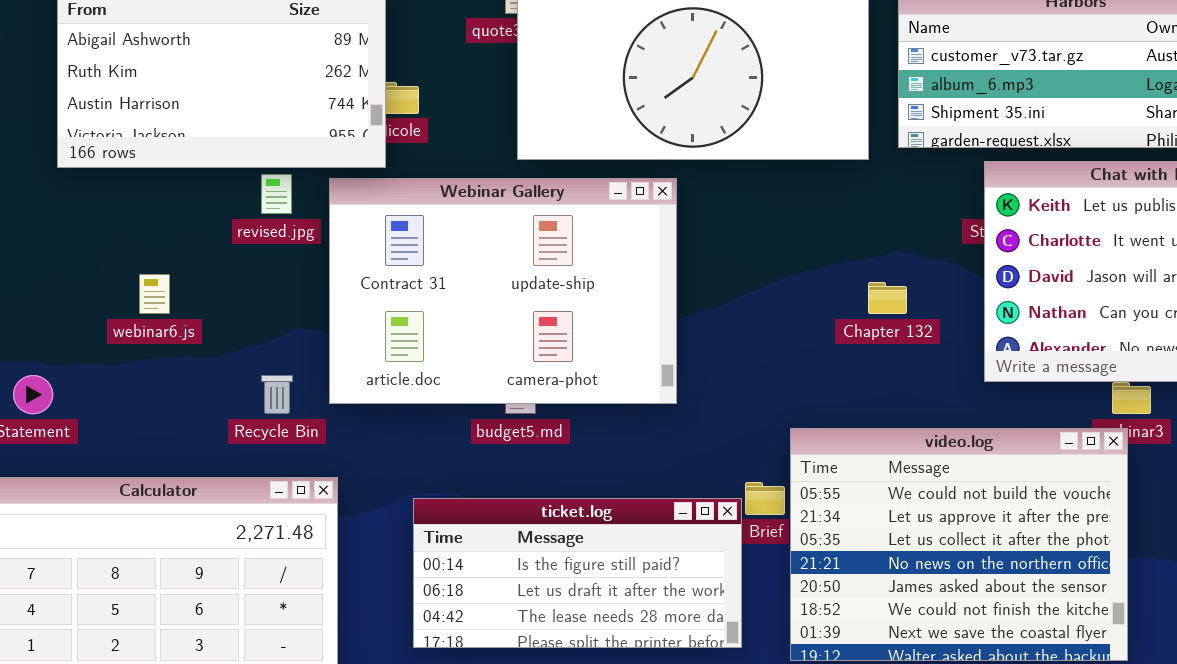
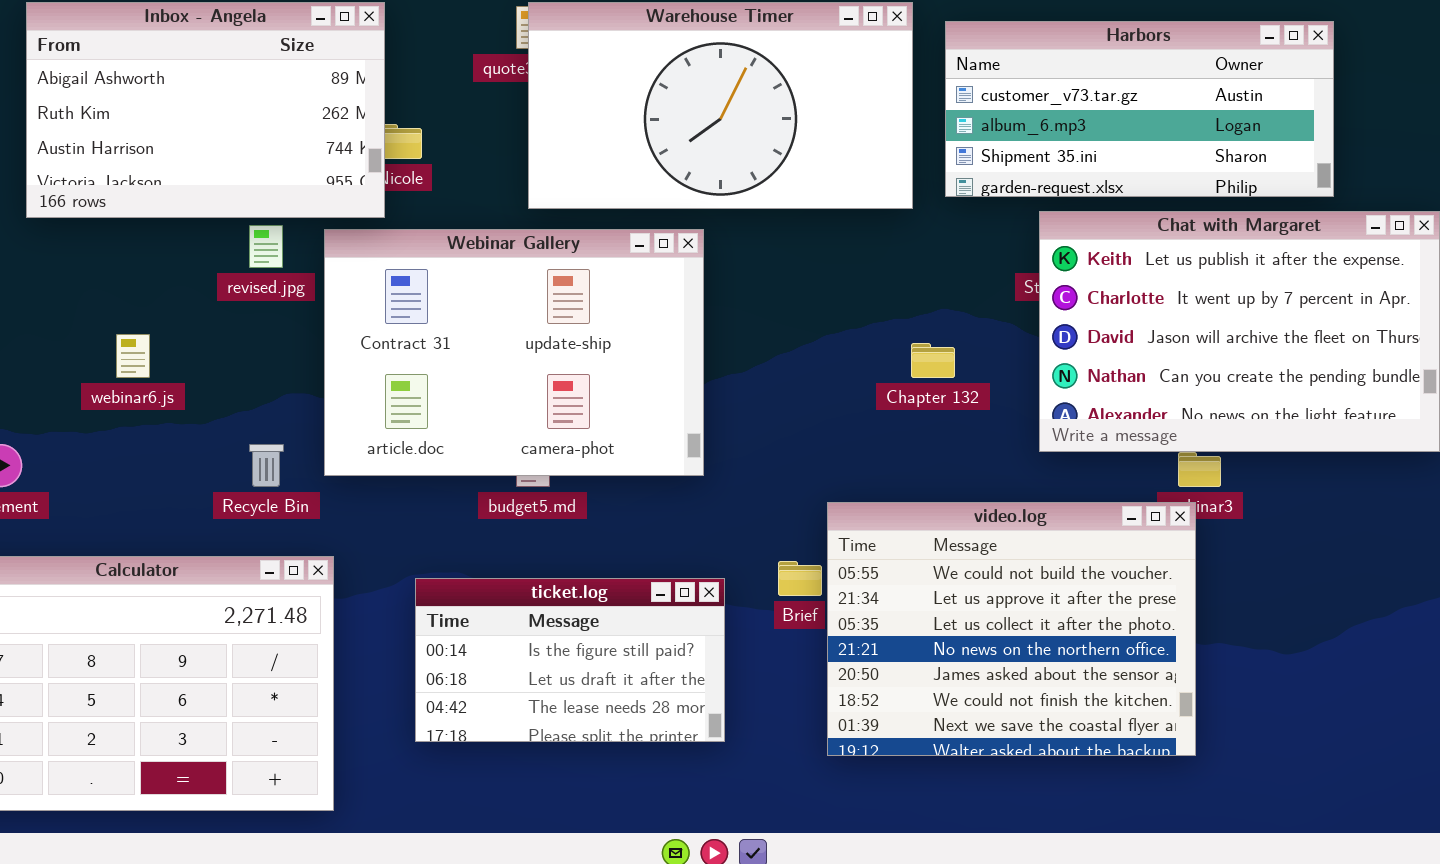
ticket.log: [413,498,742,648] -> [415,578,725,742], resized

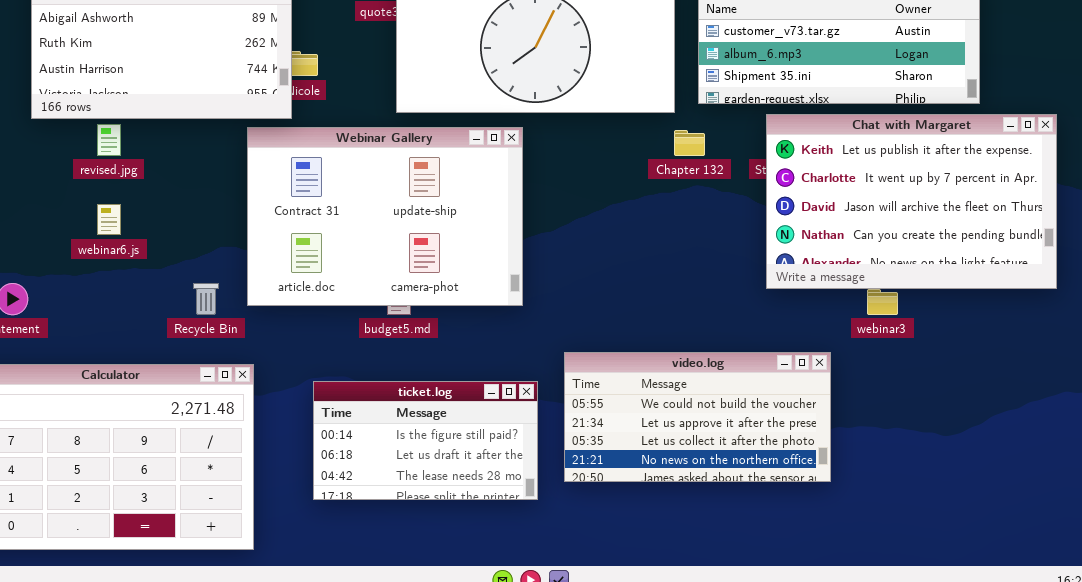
revised.jpg: [249,225,283,268] -> [97,124,121,156], moved
Chapter 132: [911,343,955,378] -> [674,130,705,156], moved
video.log: [827,502,1196,756] -> [564,352,831,482], moved, resized

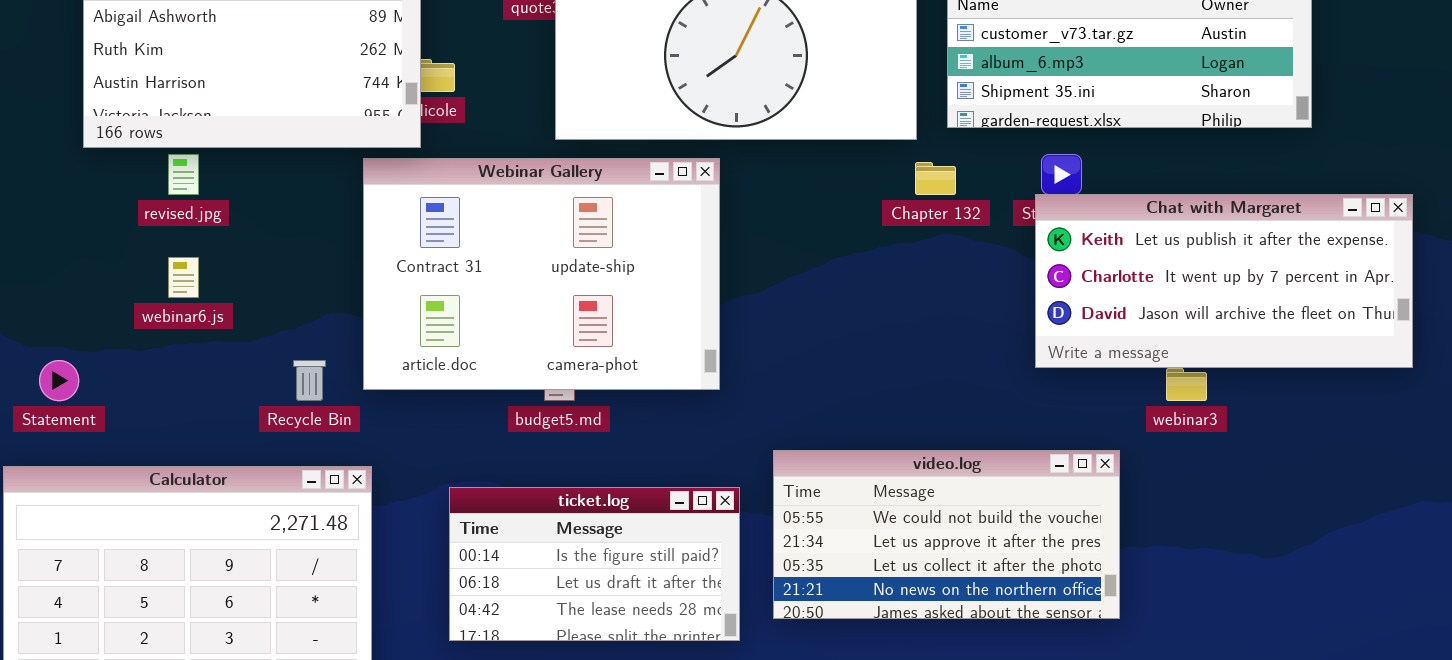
Chat with Margaret: [766,114,1057,289] -> [1035,194,1413,368], resized

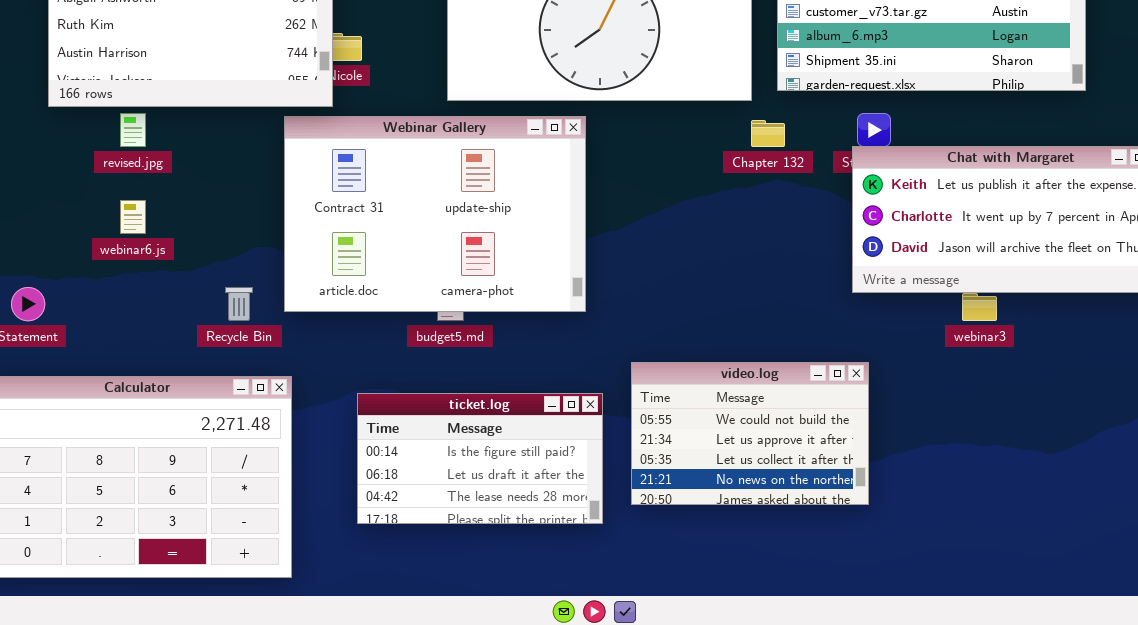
video.log: [773,450,1120,619] -> [631,362,869,505], resized

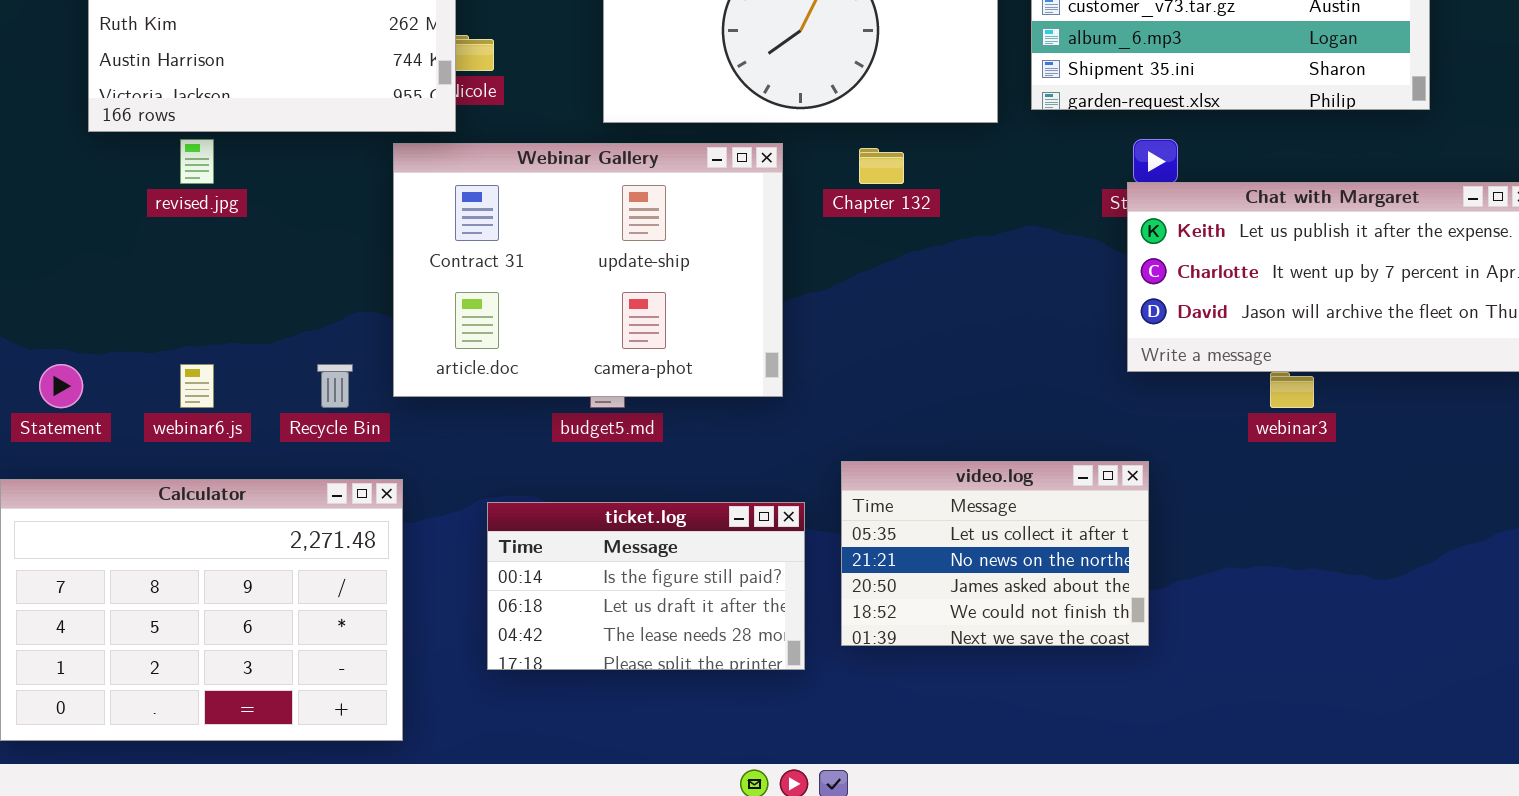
Chapter 132: [751,120,785,147] -> [859,148,904,184], moved
webinar6.js: [120,200,146,234] -> [180,364,214,408], moved
video.log: [631,362,869,505] -> [841,461,1149,646], scrolled down 2 rows

